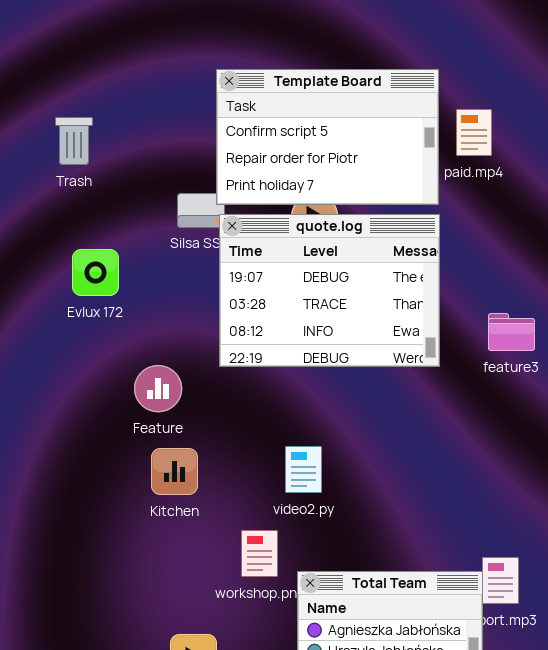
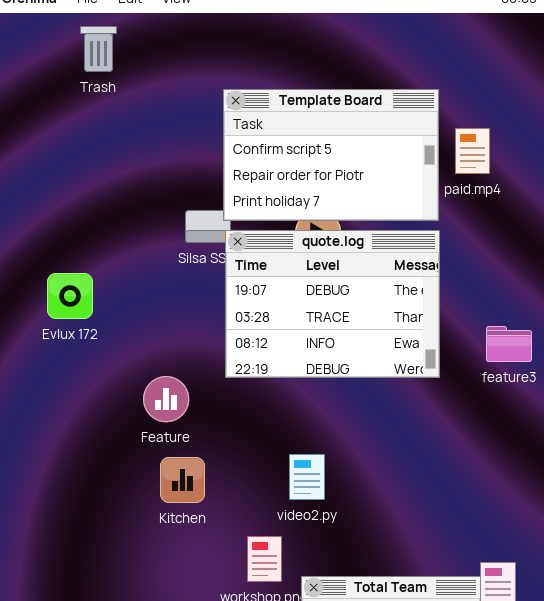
Trash: [55,117,93,165] -> [80,26,117,72], moved
Evlux 172: [72,249,119,296] -> [47,273,93,319], moved

